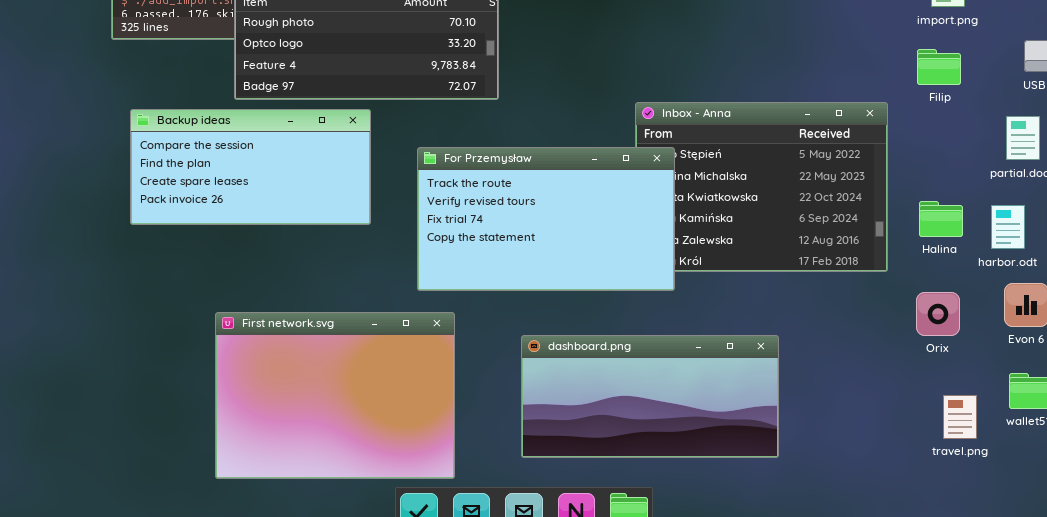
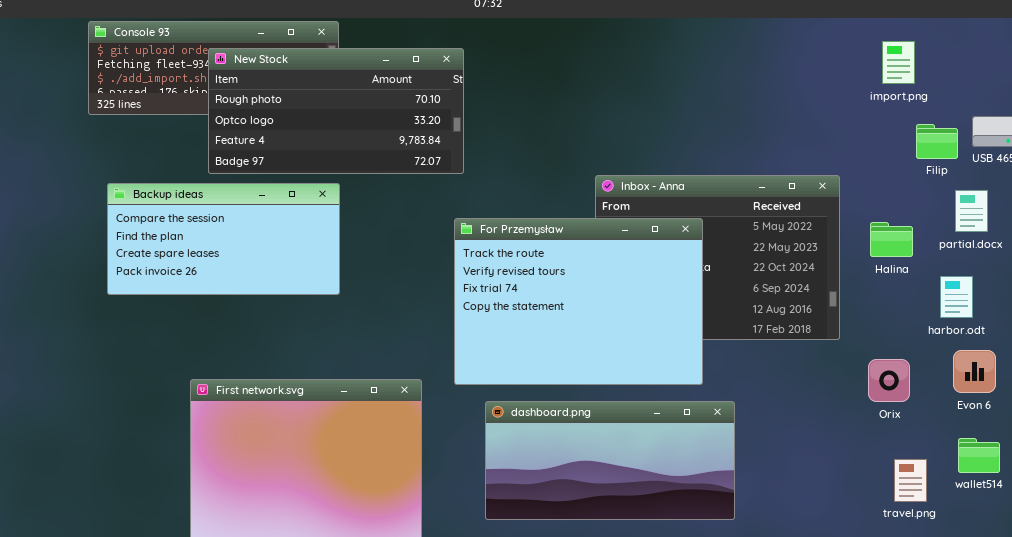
Filip: [917,49,961,85] -> [916,124,958,159], moved
For Przemysław: [417,147,675,291] -> [454,218,703,385], moved, resized
Halina: [919,201,963,237] -> [870,222,913,257], moved

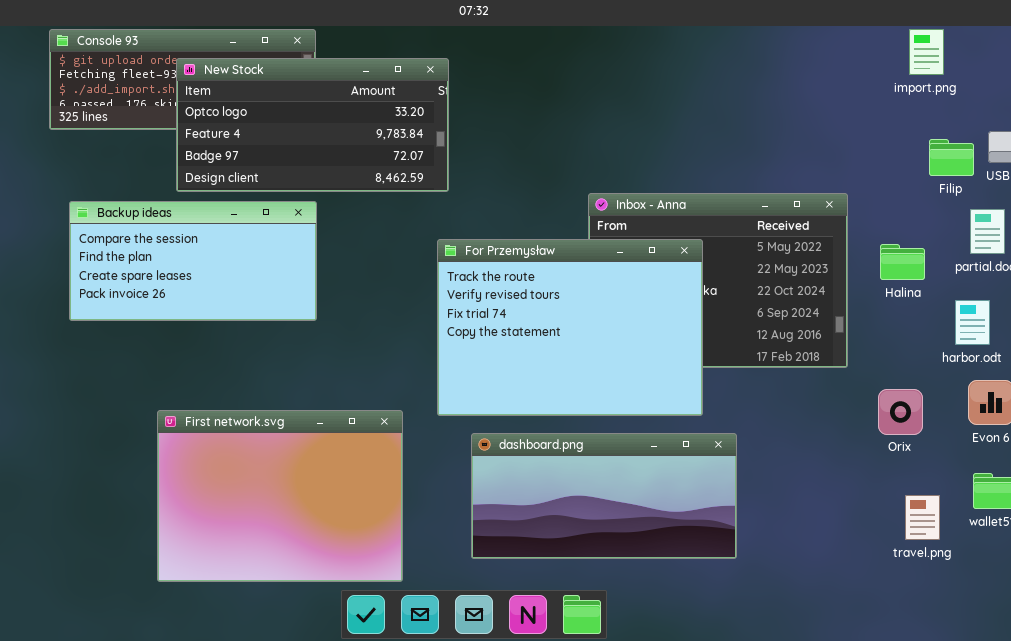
import.png: [882,41,915,84] -> [909,29,944,75], moved
New Stock: [208,48,464,174] -> [176,58,449,192], scrolled down 1 row

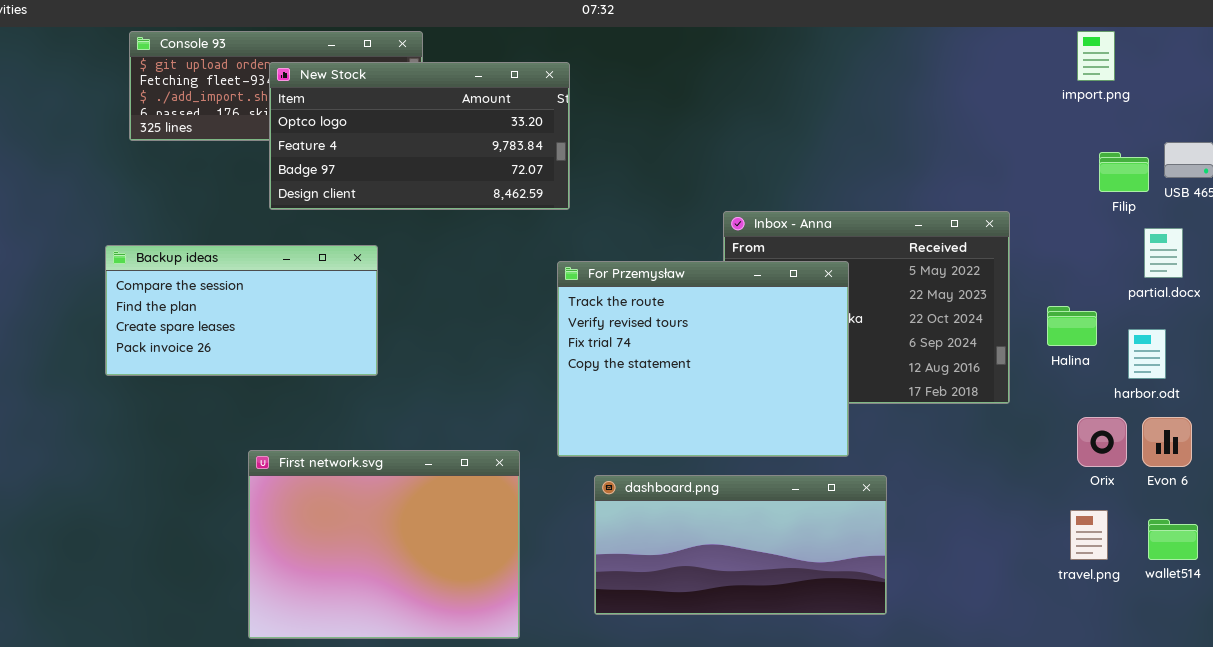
Backup ideas: [69,201,317,321] -> [105,245,378,376], moved
Halina: [880,244,925,280] -> [1047,306,1097,346], moved
Orix: [878,389,923,435] -> [1077,417,1127,467], moved
travel.png: [905,495,940,540] -> [1070,510,1108,560], moved

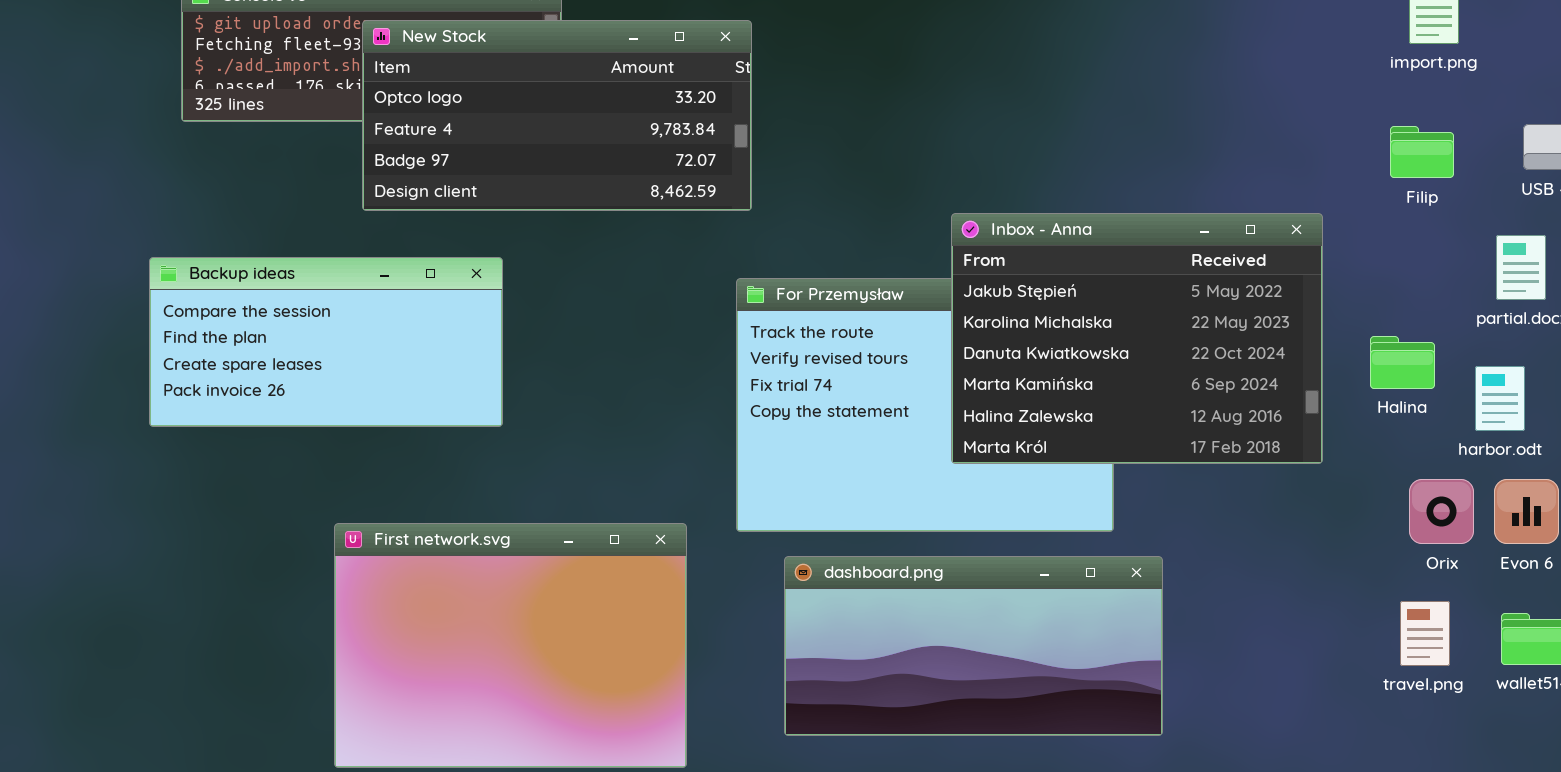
Filip: [1099,152,1149,192] -> [1390,126,1454,178], moved
Inbox - Anna: [723,211,1010,404] -> [951,213,1323,464], raised

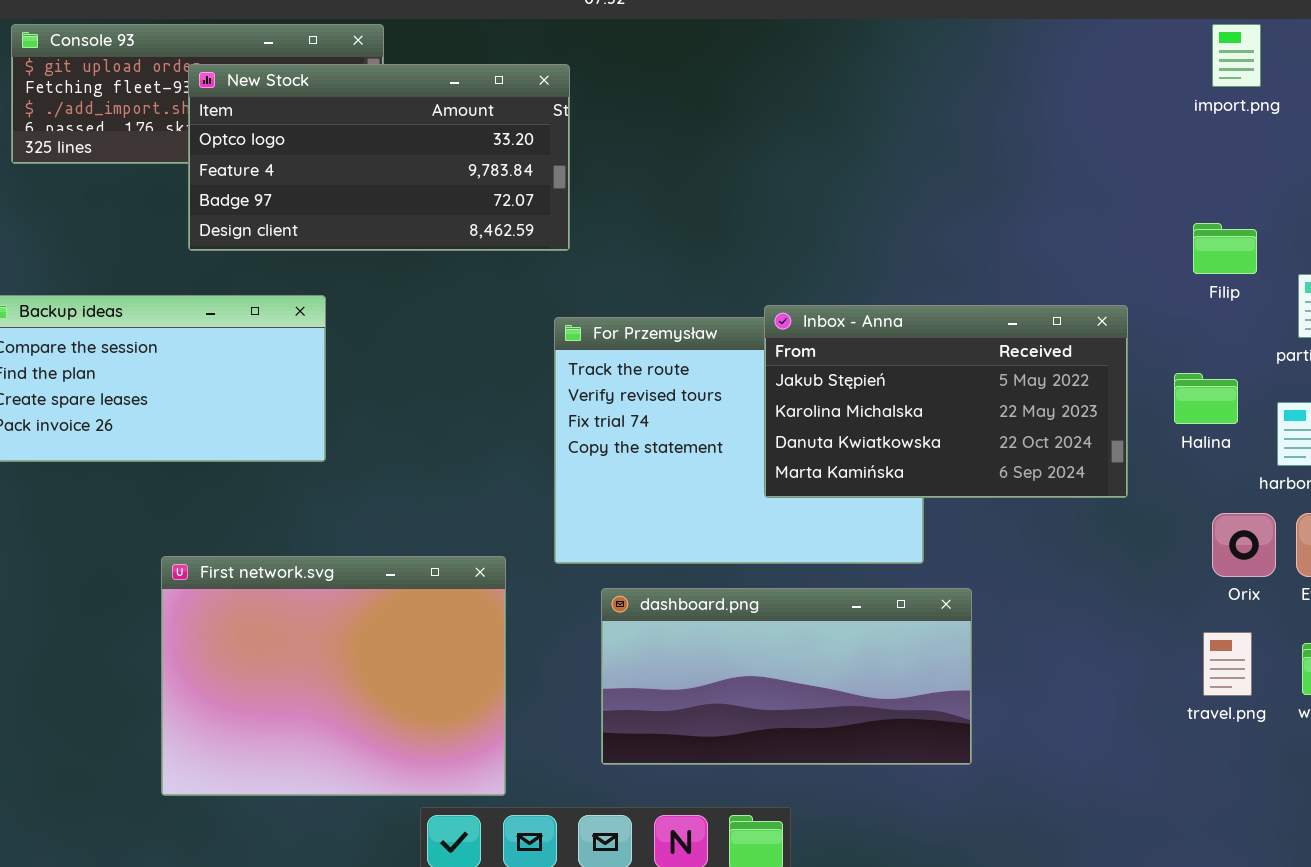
Filip: [1390,126,1454,178] -> [1193,223,1257,274], moved
Inbox - Anna: [951,213,1323,464] -> [764,305,1128,498], resized

